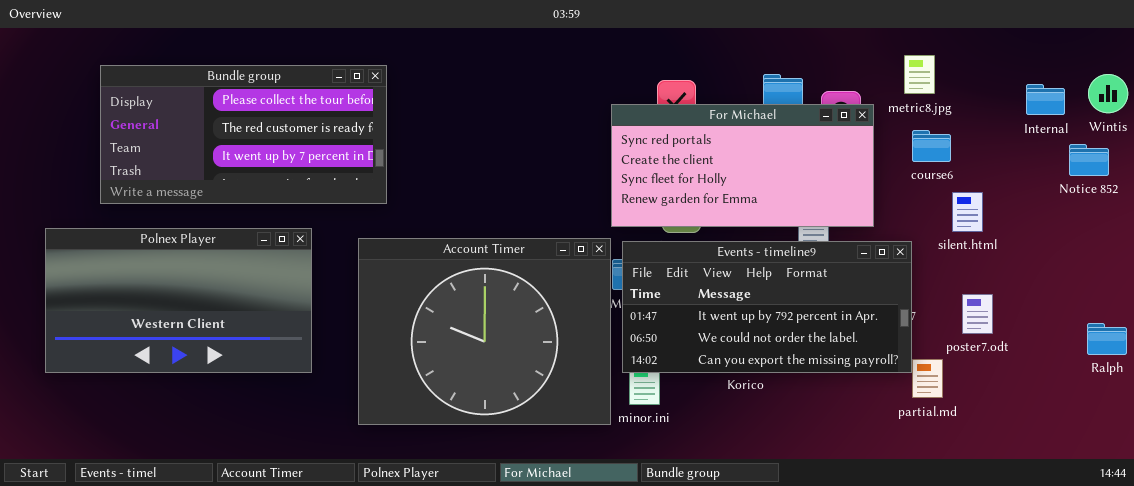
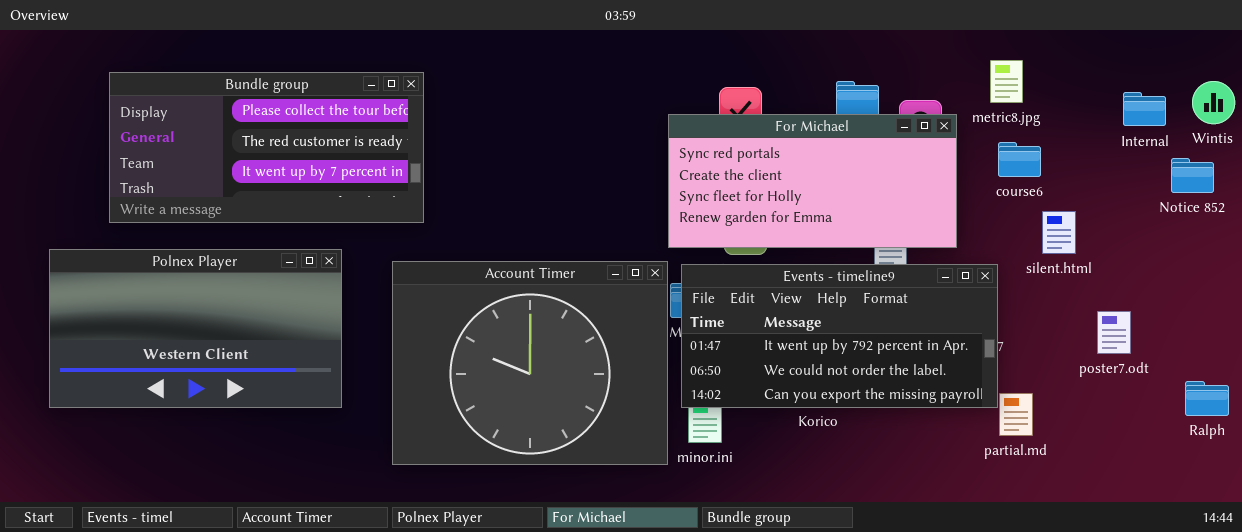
poster7.odt: [962,294,993,334] -> [1097,311,1131,354], moved
Ralph: [1087,323,1127,355] -> [1185,381,1229,416], moved

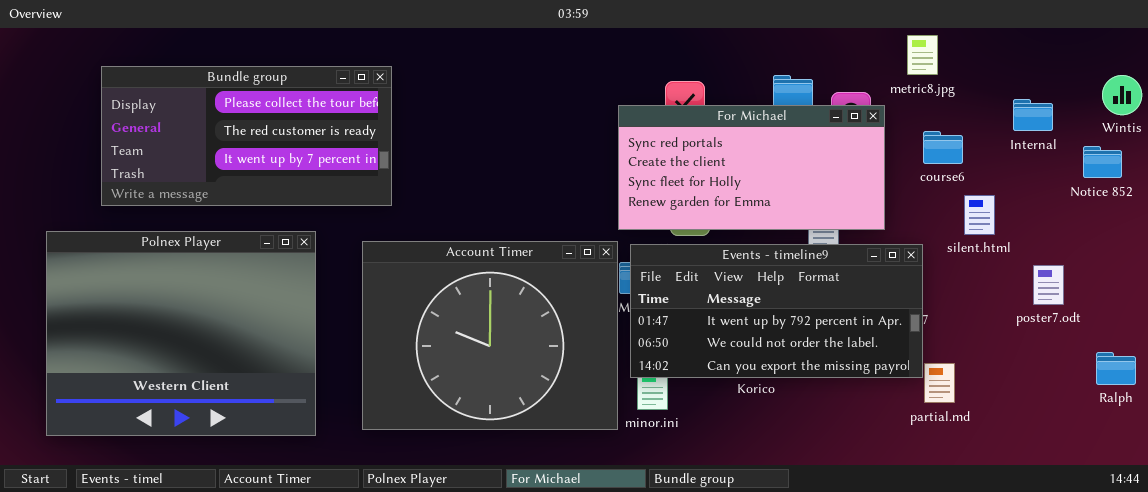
metric8.jpg: [990,60,1023,103] -> [907,35,938,75], moved
Internal: [1123,92,1166,126] -> [1013,99,1053,131], moved
Polnex Player: [49,249,342,408] -> [46,231,316,436], resized
poster7.odt: [1097,311,1131,354] -> [1033,265,1064,305], moved

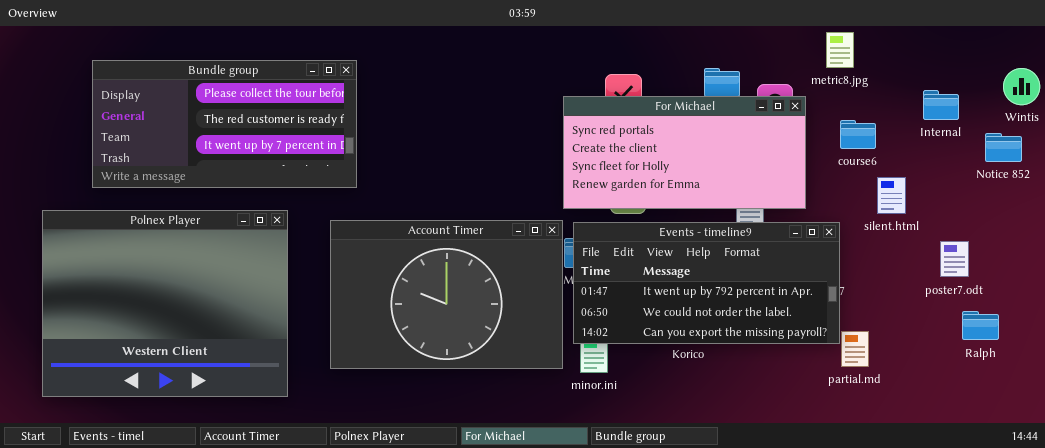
Account Timer: [362,241,618,430] -> [330,220,563,369], resized
Ralph: [1096,352,1136,385] -> [962,311,999,340], moved

